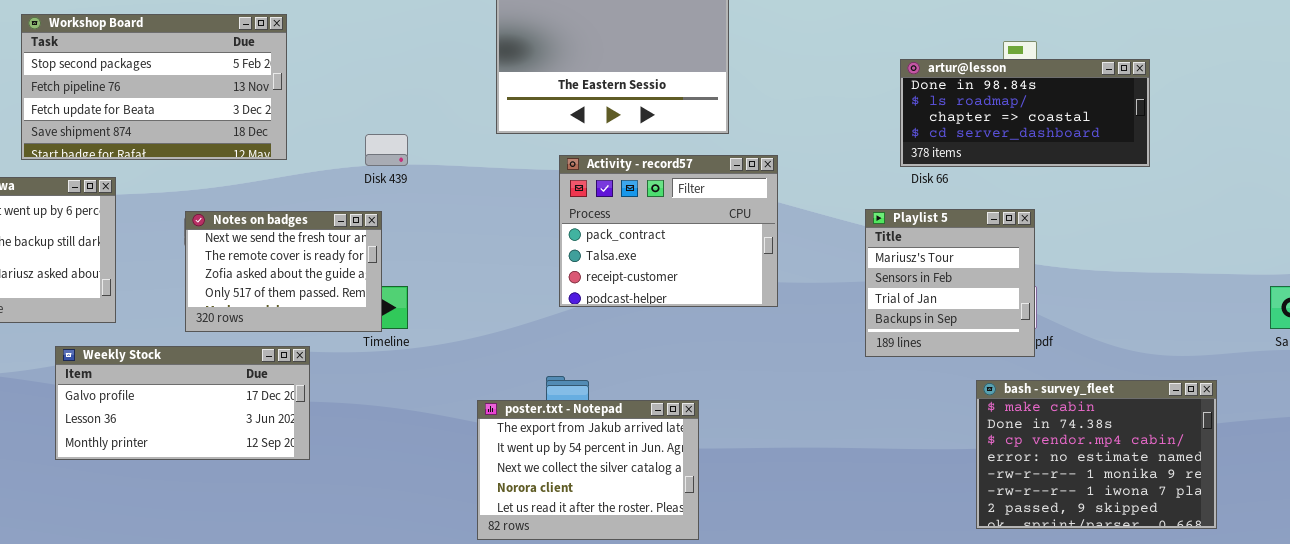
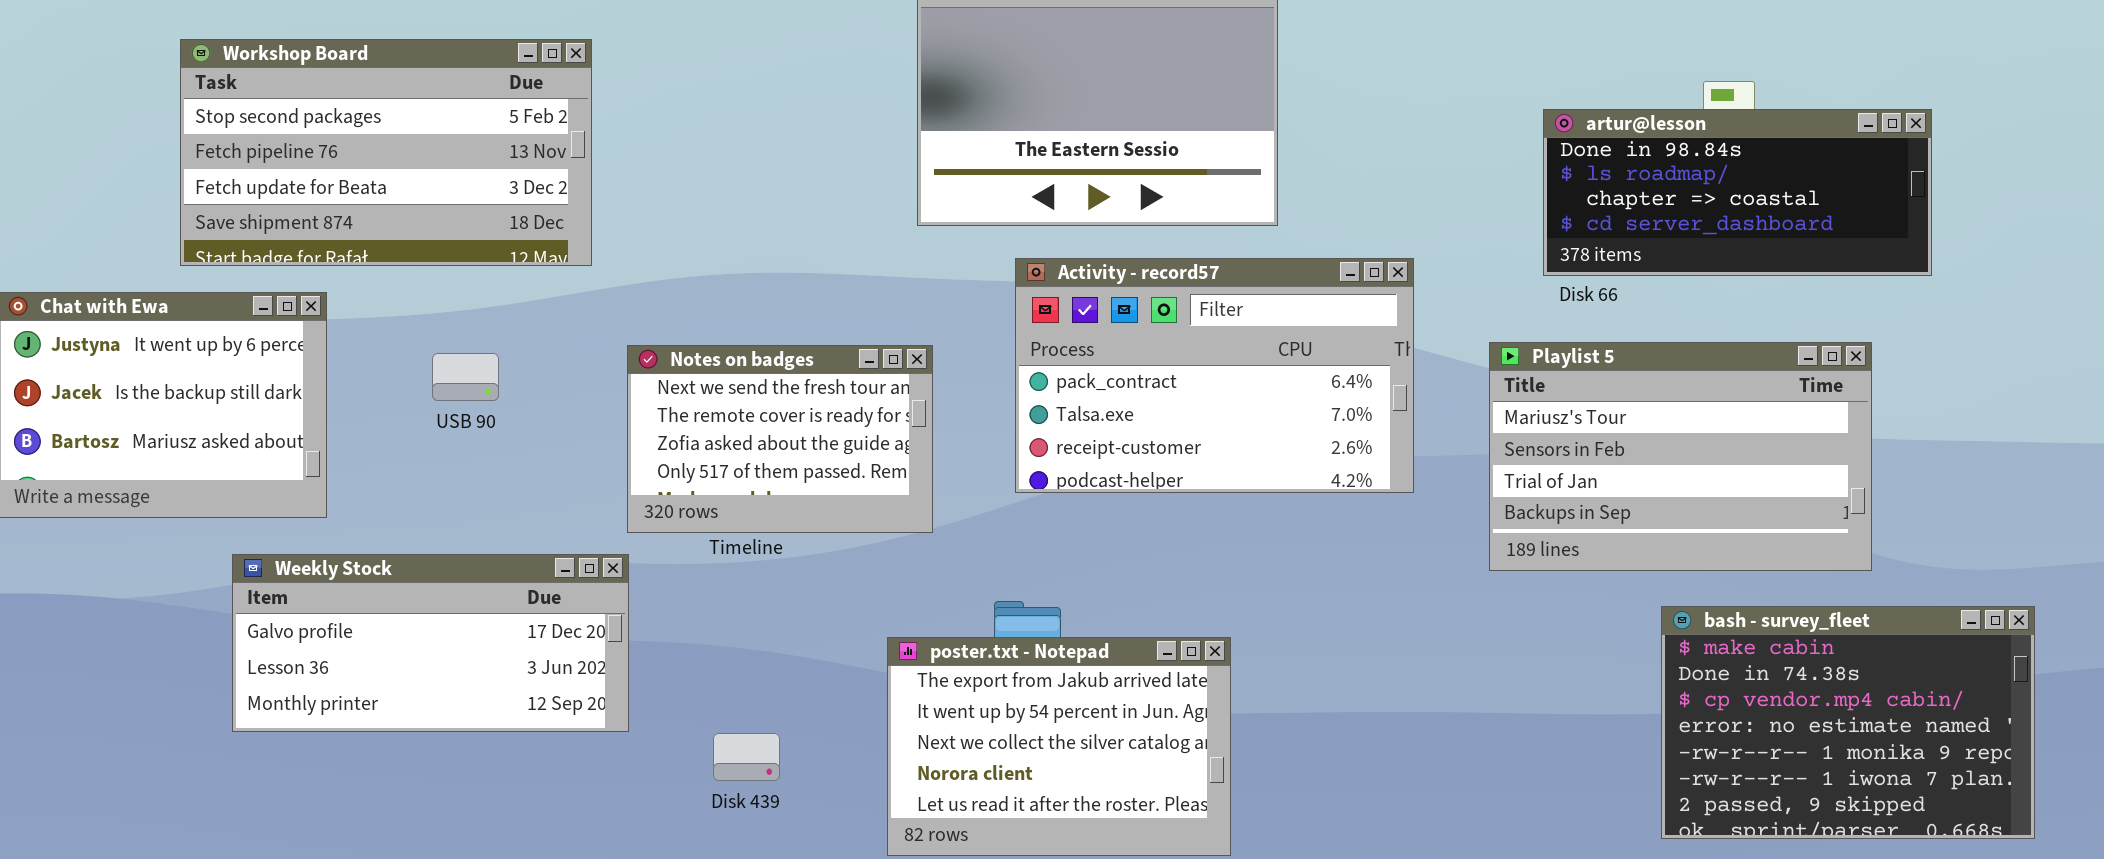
Disk 439: [365,134,408,166] -> [713,733,780,781], moved
Activity - record57: [559,155,778,307] -> [1015,258,1414,493], resized
Playlist 5: [865,209,1035,357] -> [1489,342,1872,571], resized
Notes on badges: [185,211,382,332] -> [627,345,933,533], moved

